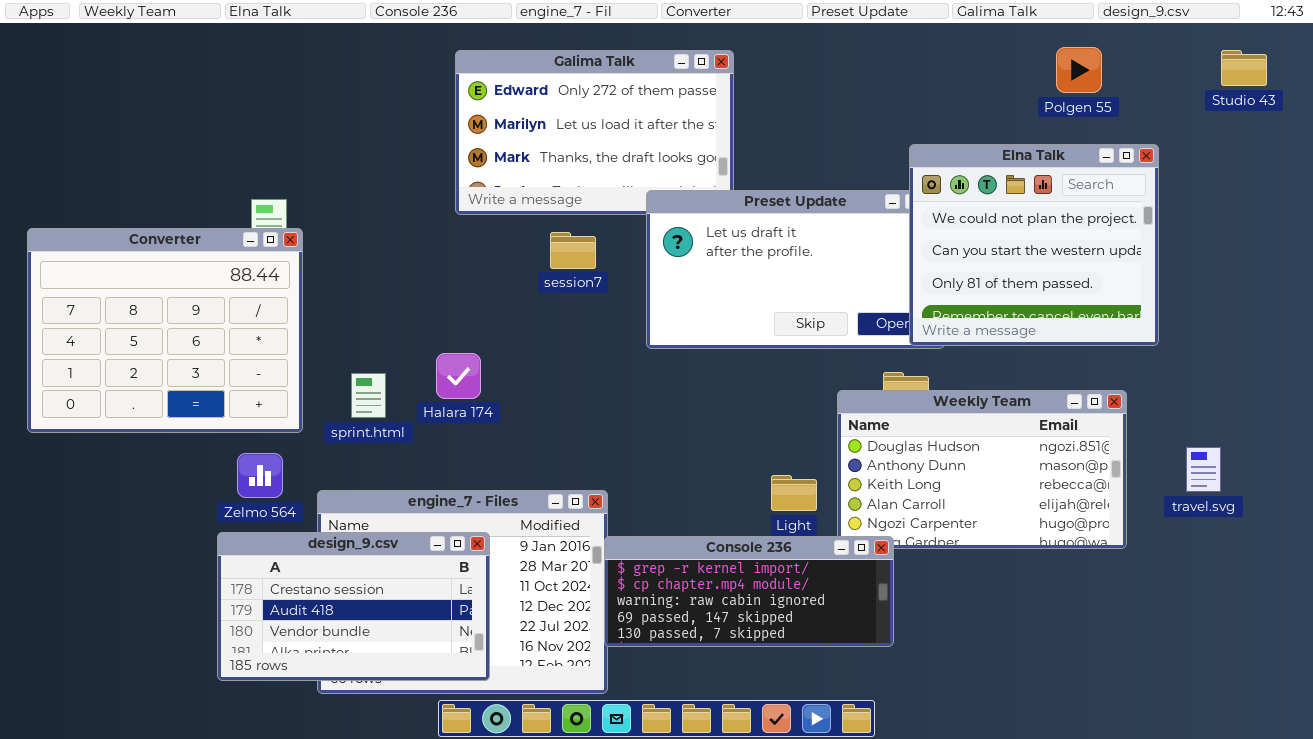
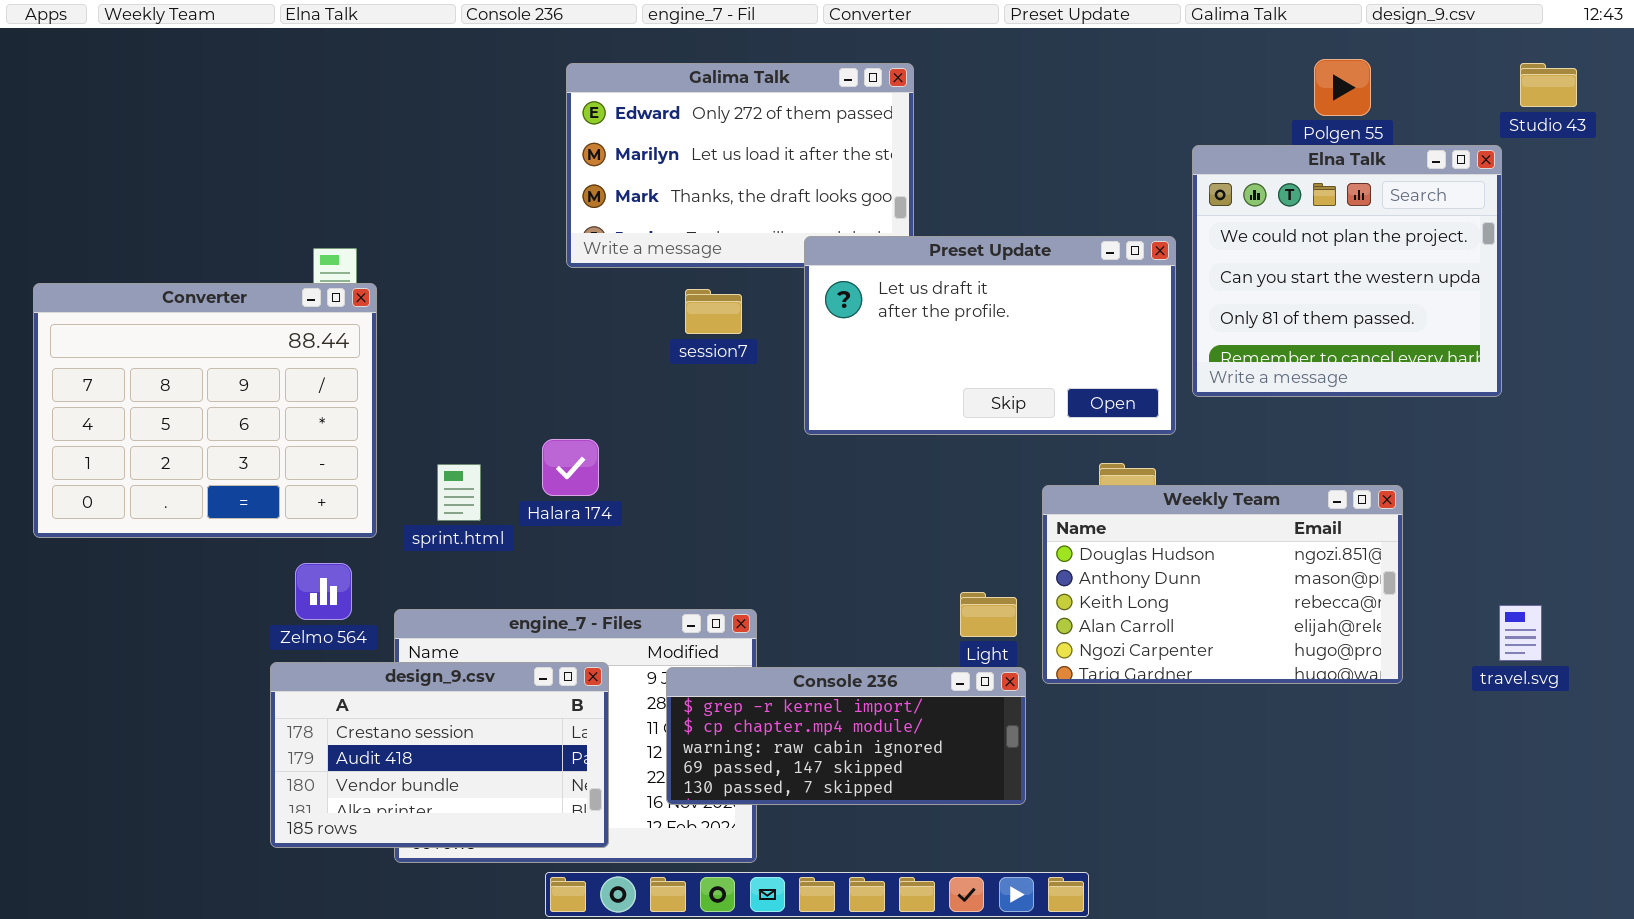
Elna Talk: [909,144,1159,346] -> [1192,145,1502,397], moved
travel.svg: [1186,447,1221,492] -> [1499,605,1542,661], moved
Console 236: [604,536,894,647] -> [666,667,1026,805], moved

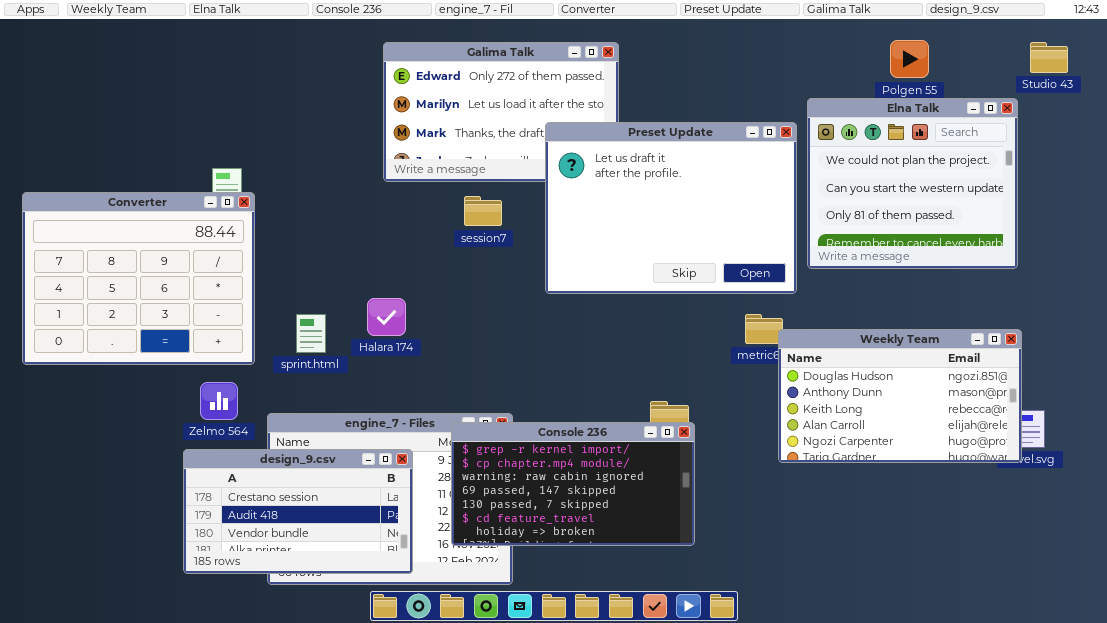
Preset Update: [804,236,1176,435] -> [545,122,797,294], resized
Weekly Team: [1042,485,1403,684] -> [778,329,1022,463], moved
Console 236: [666,667,1026,805] -> [451,422,695,546], resized

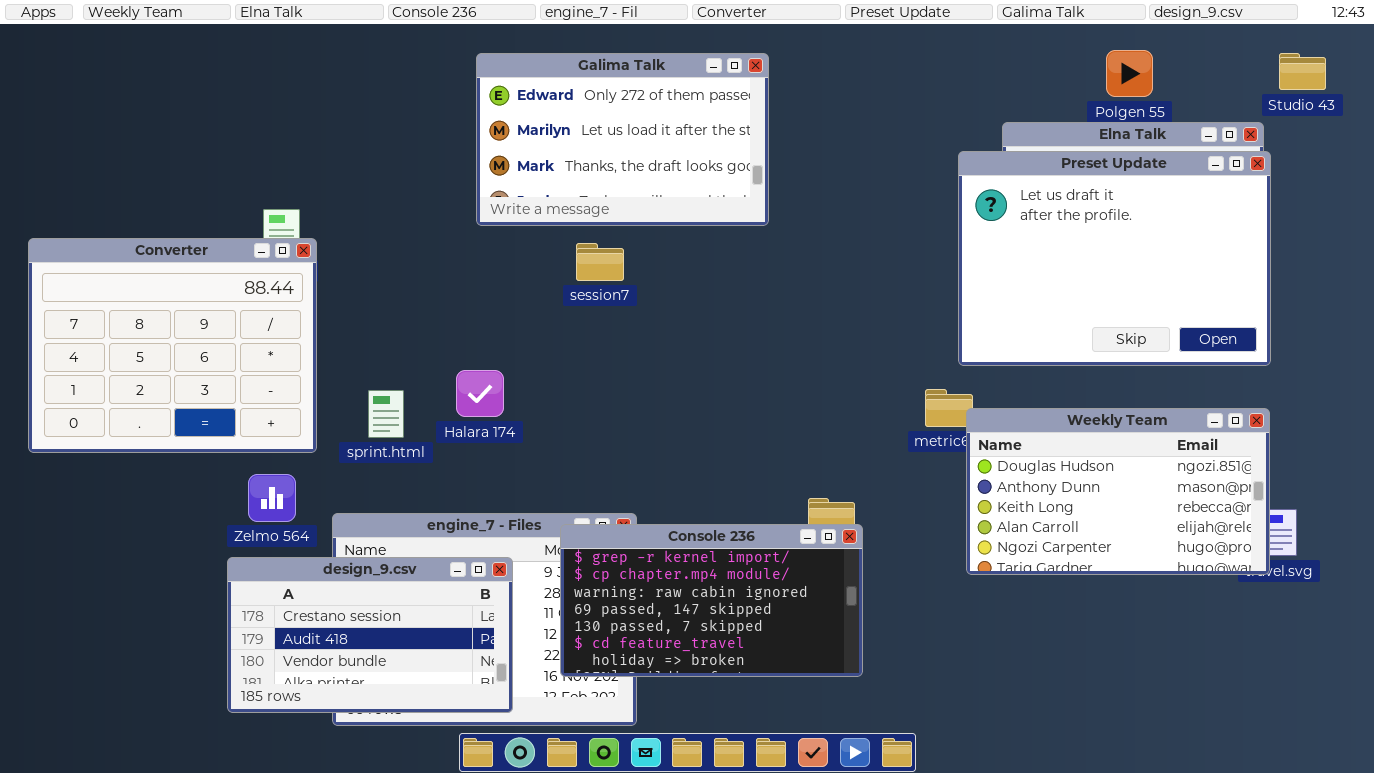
Preset Update: [545,122,797,294] -> [958,151,1271,366], moved

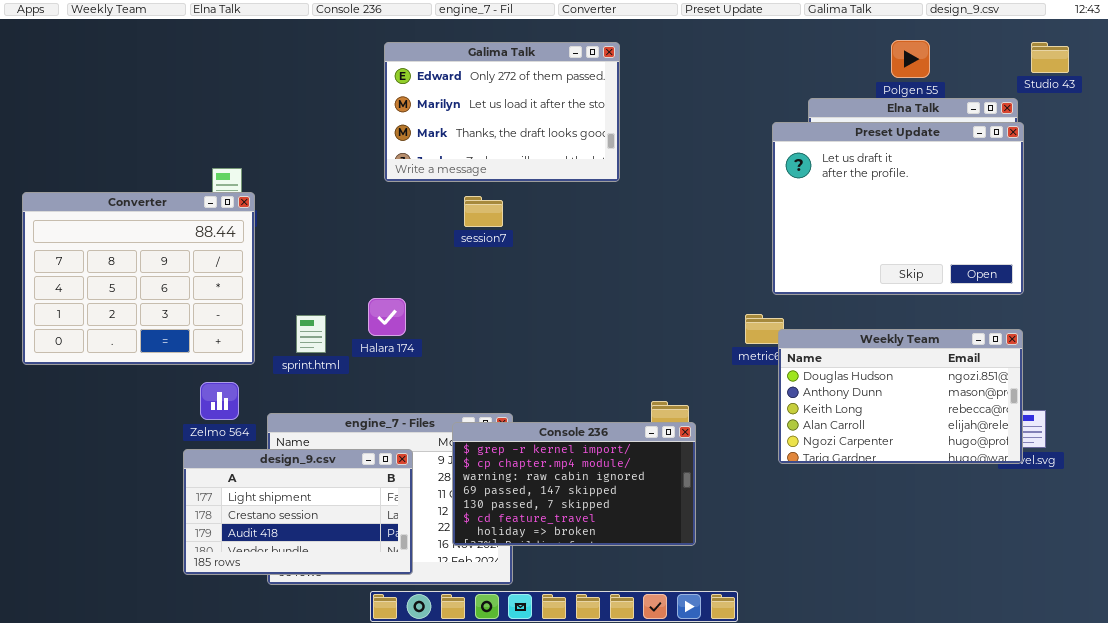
design_9.csv: [227,557,513,713] -> [183,449,413,575], scrolled up 1 row

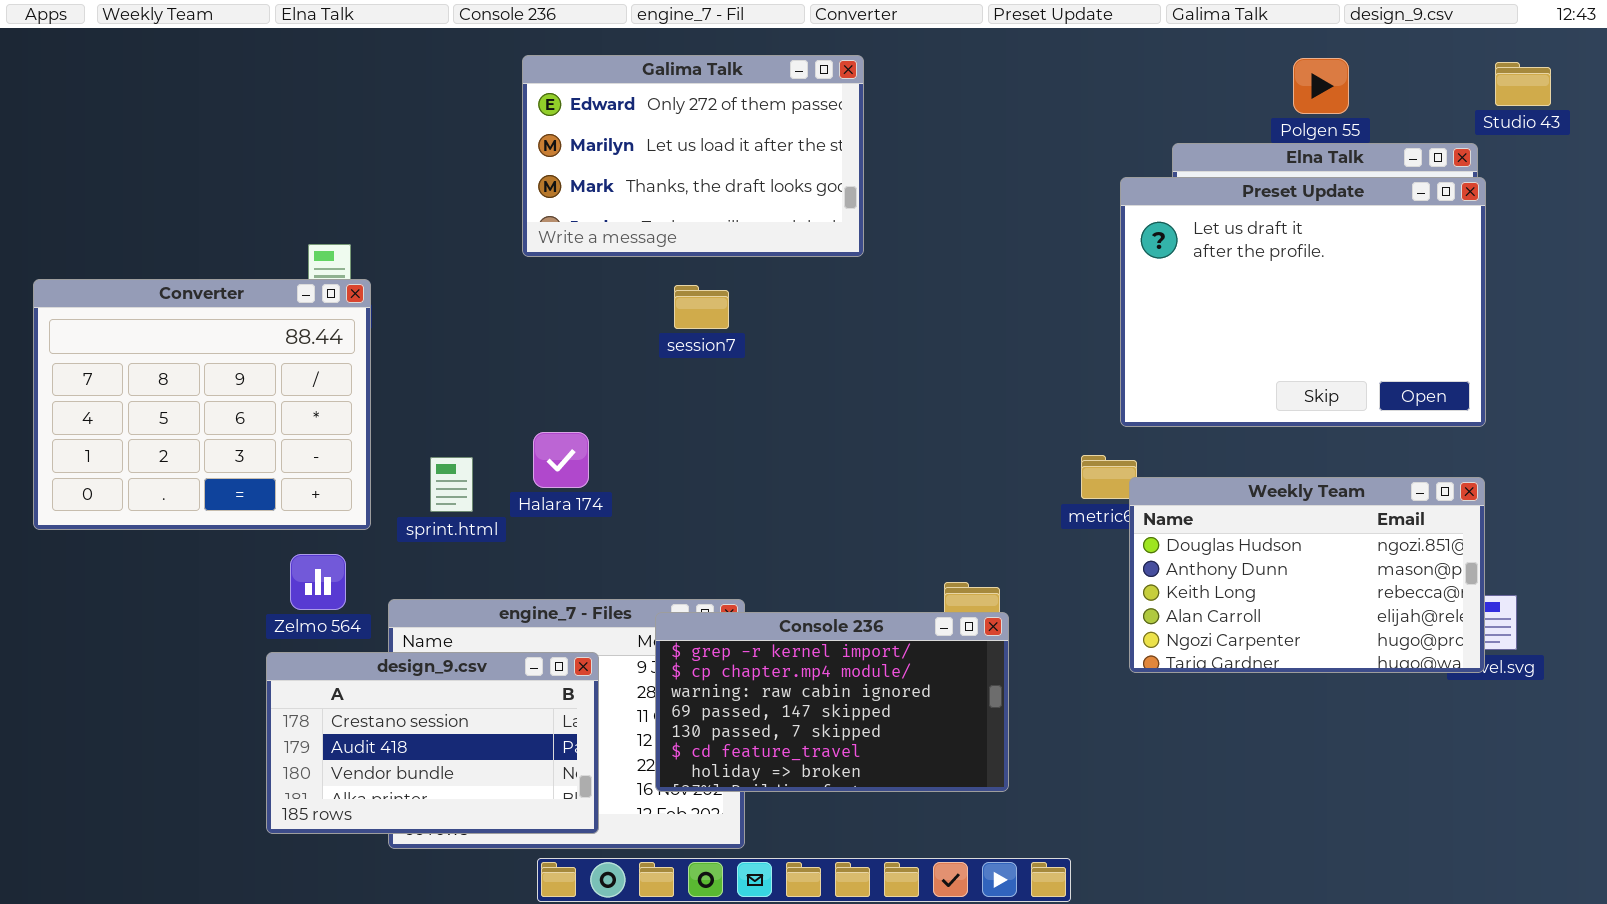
Galima Talk: [384,42,620,182] -> [522,55,864,257], moved
design_9.csv: [183,449,413,575] -> [266,652,599,834], scrolled down 1 row

